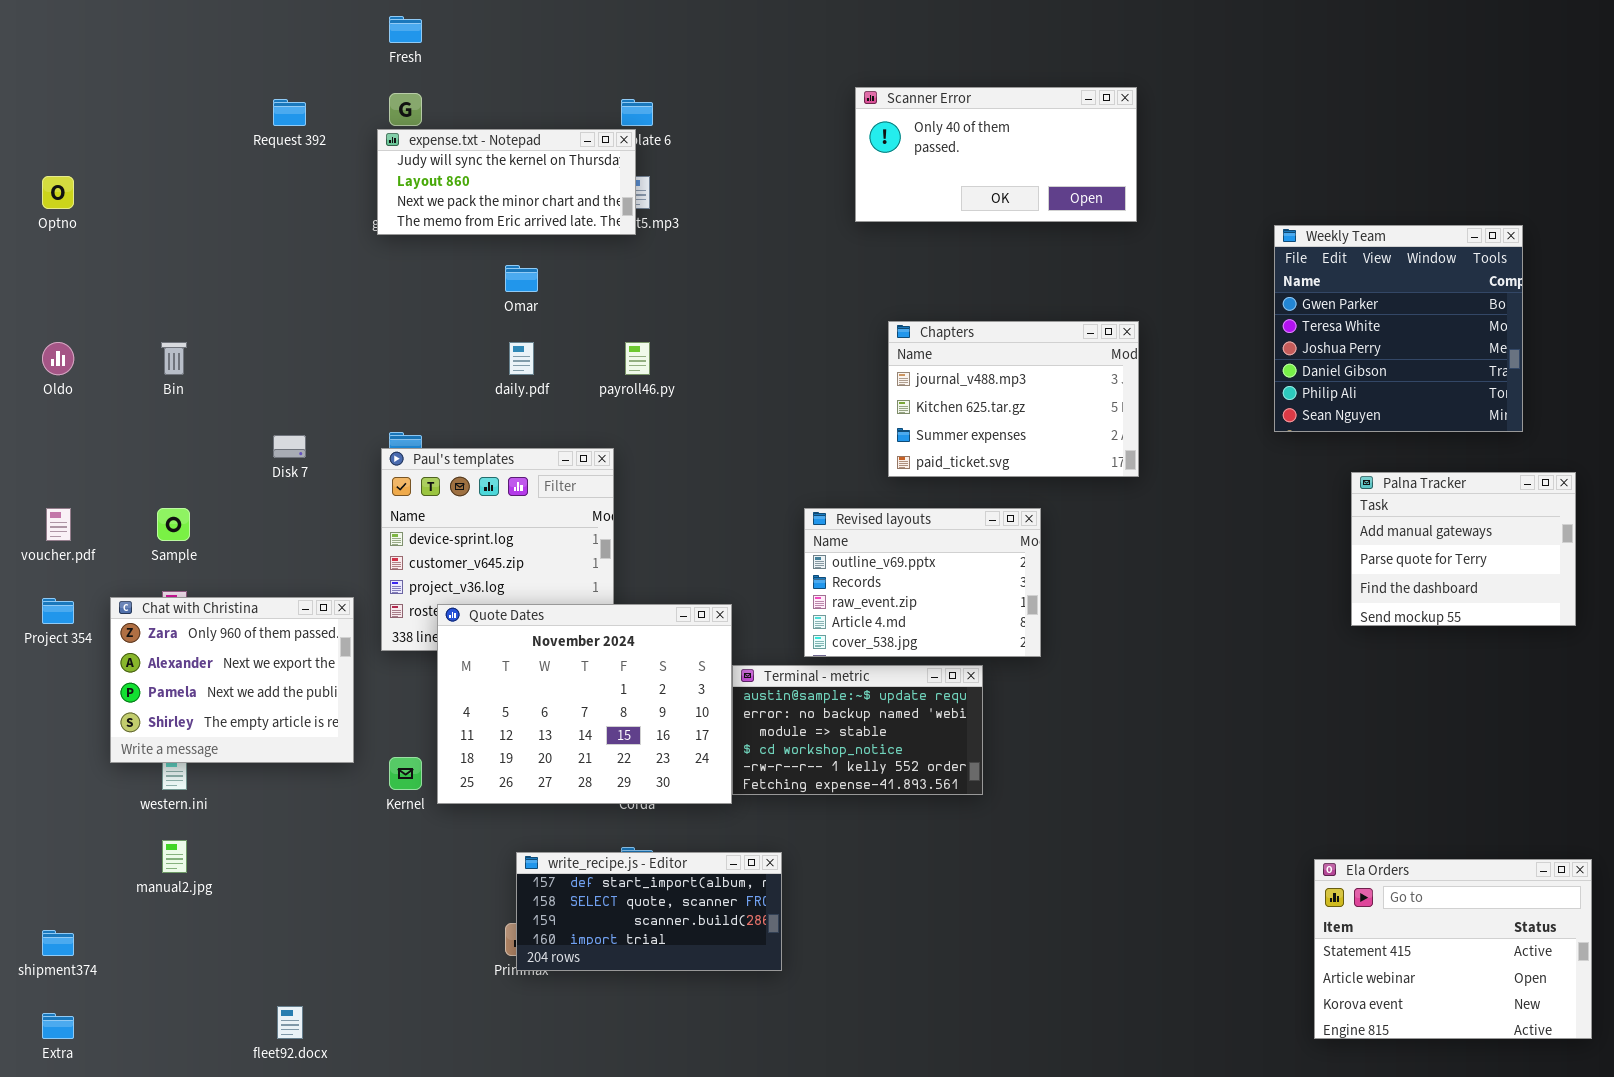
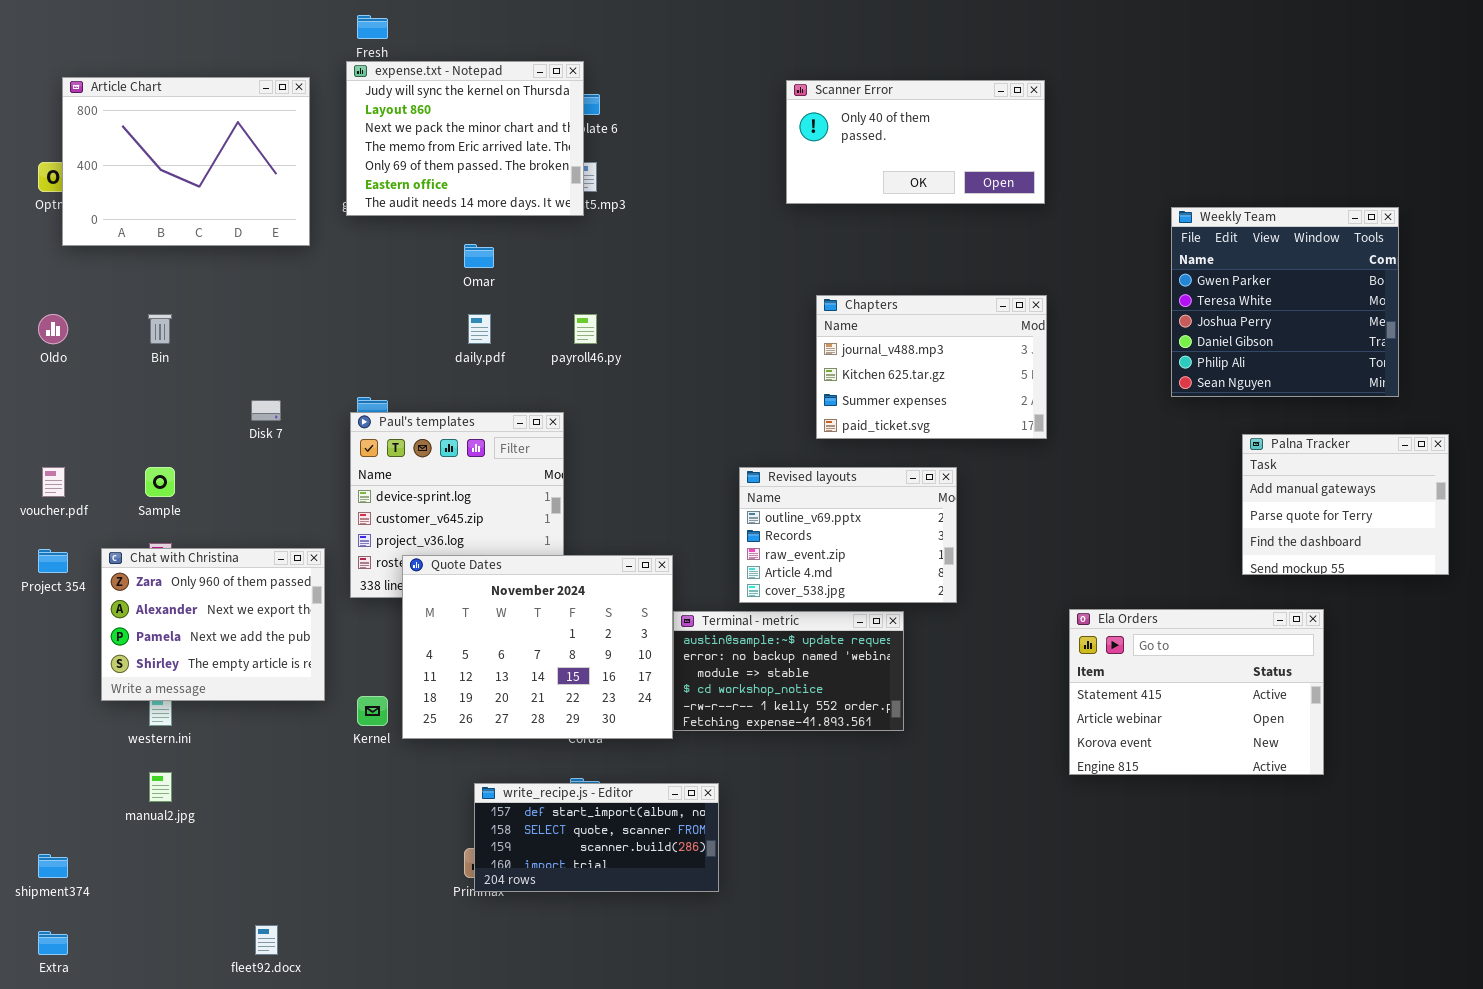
Article Chart: none -> [62,77,310,246], opened
expense.txt - Notepad: [377,129,636,235] -> [346,61,584,216], resized
Ela Orders: [1314,859,1592,1039] -> [1069,609,1324,775], moved

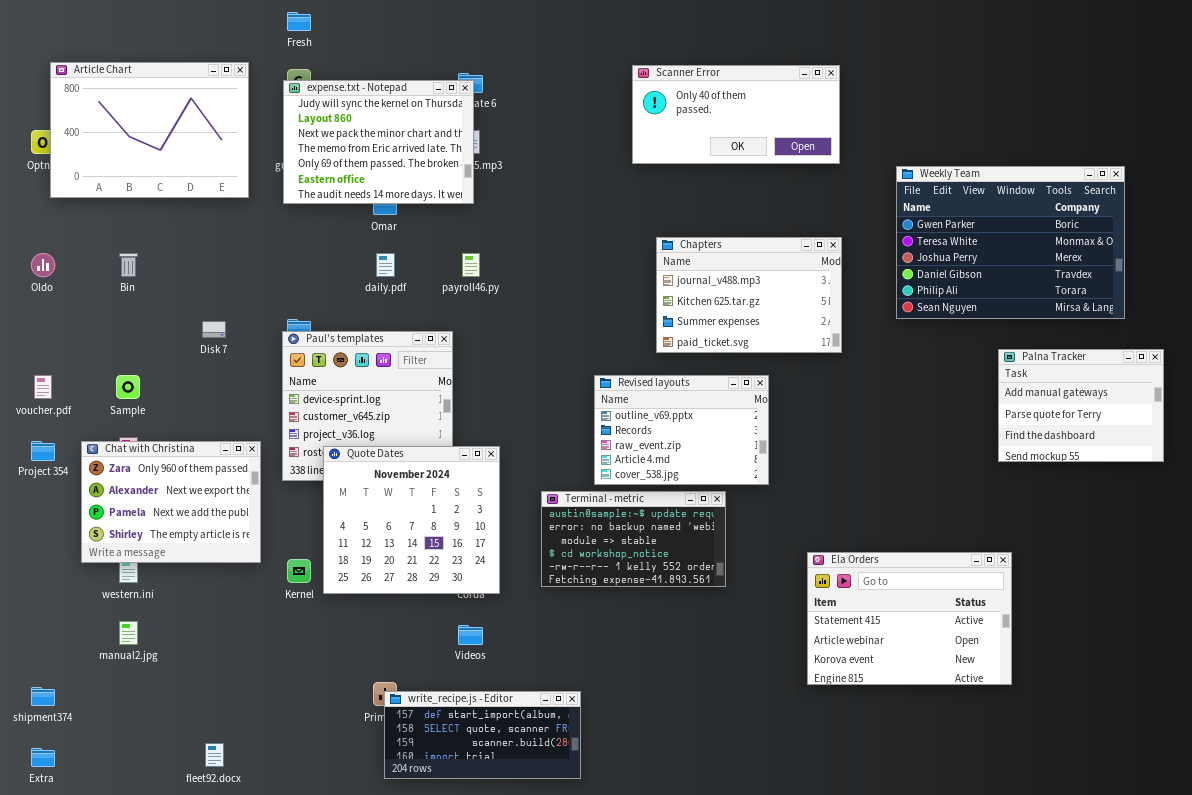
expense.txt - Notepad: [346,61,584,216] -> [283,80,474,204], moved
Weekly Team: [1171,207,1399,397] -> [896,166,1125,319], resized
Quote Dates: [402,555,673,739] -> [323,446,500,594], resized
Ela Orders: [1069,609,1324,775] -> [807,552,1012,685], moved
write_recipe.js - Editor: [474,783,719,892] -> [384,691,581,779], moved

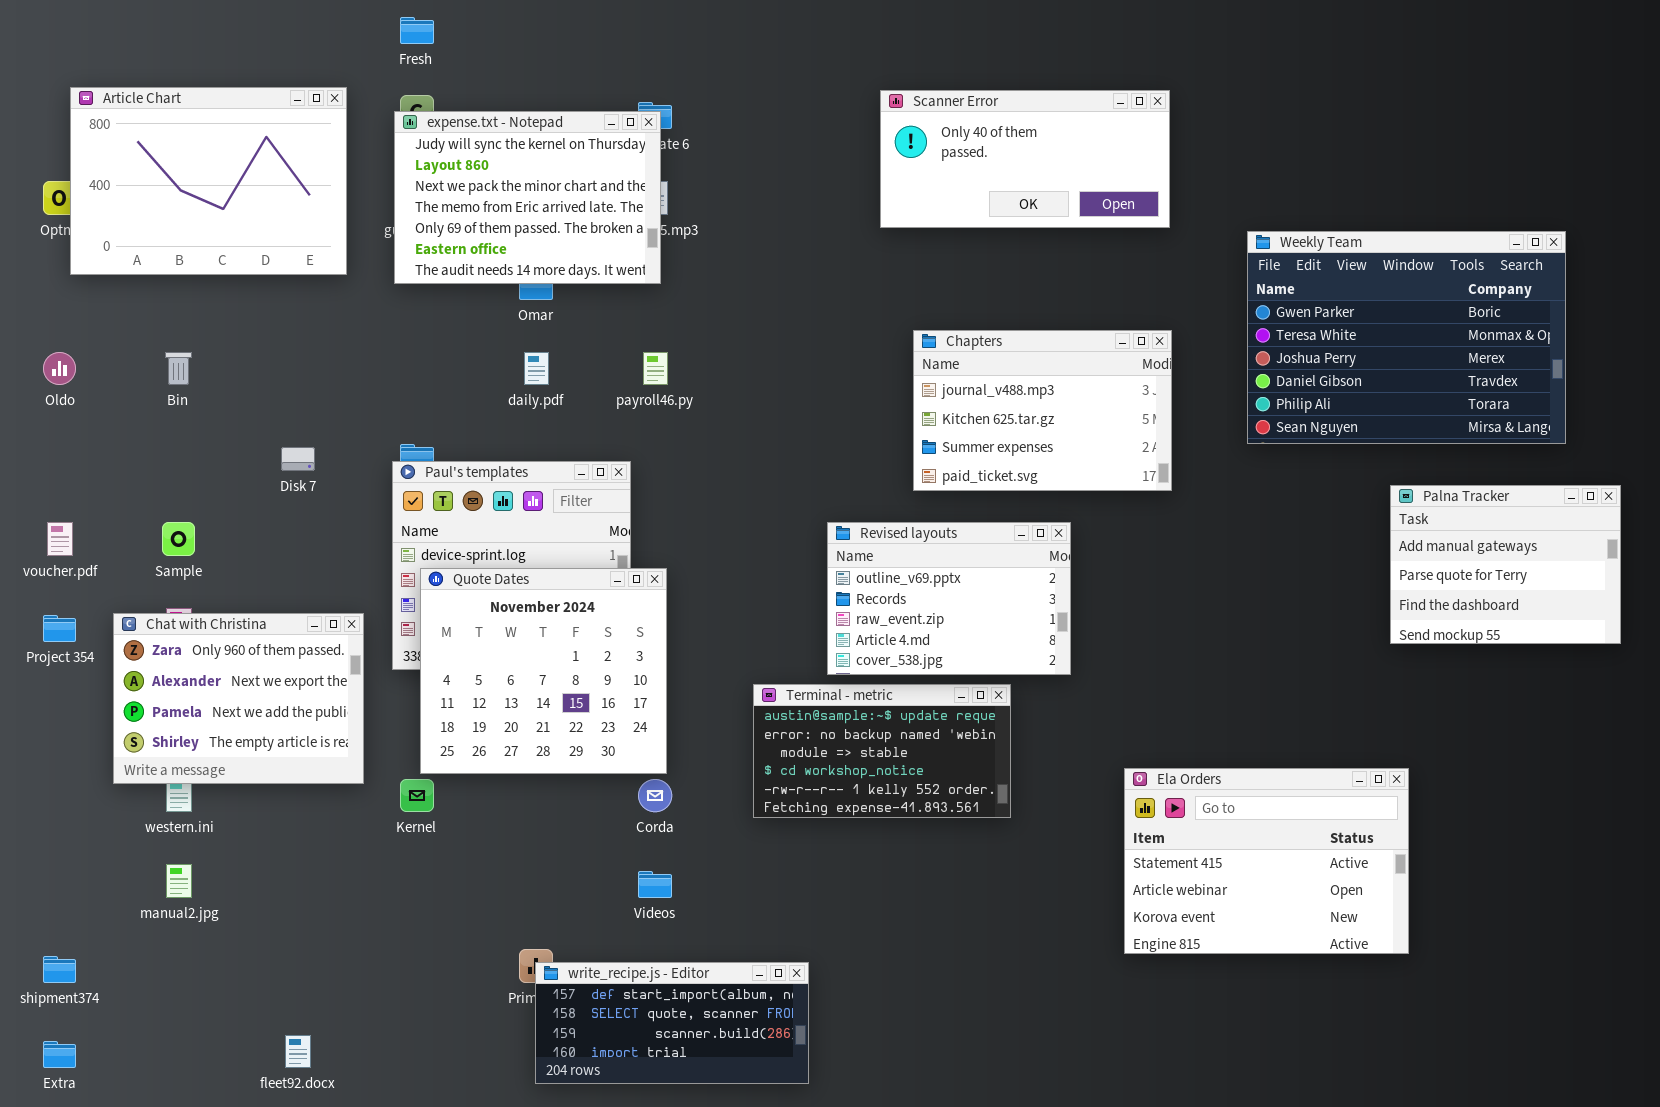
Quote Dates: [323,446,500,594] -> [420,568,667,774], moved

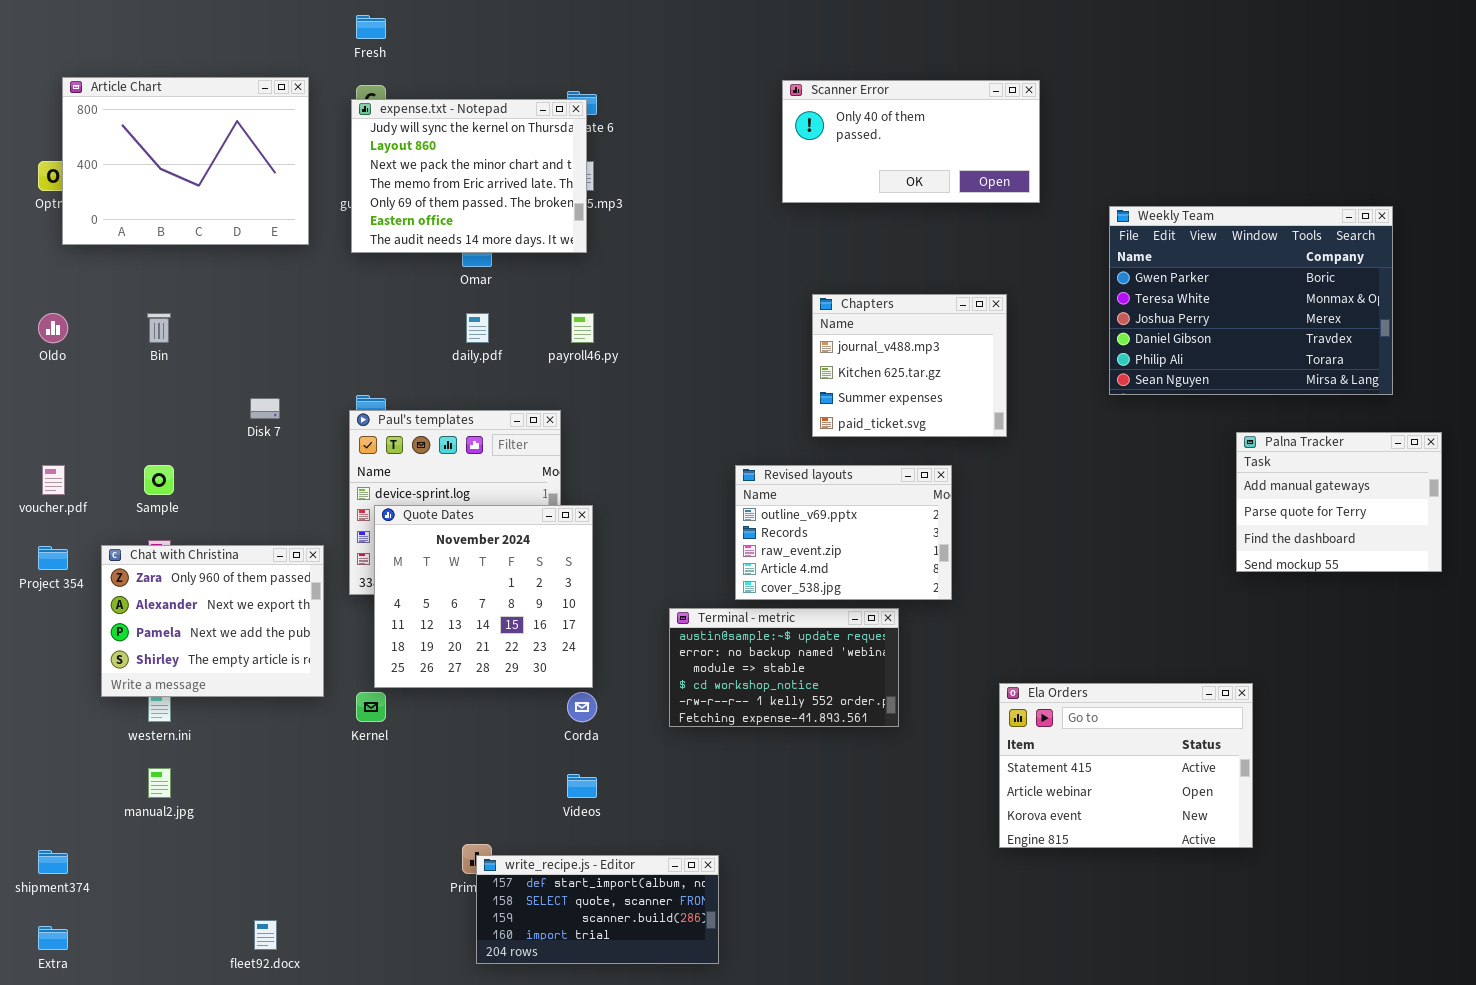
Chapters: [913,330,1172,491] -> [812,294,1007,437], resized

